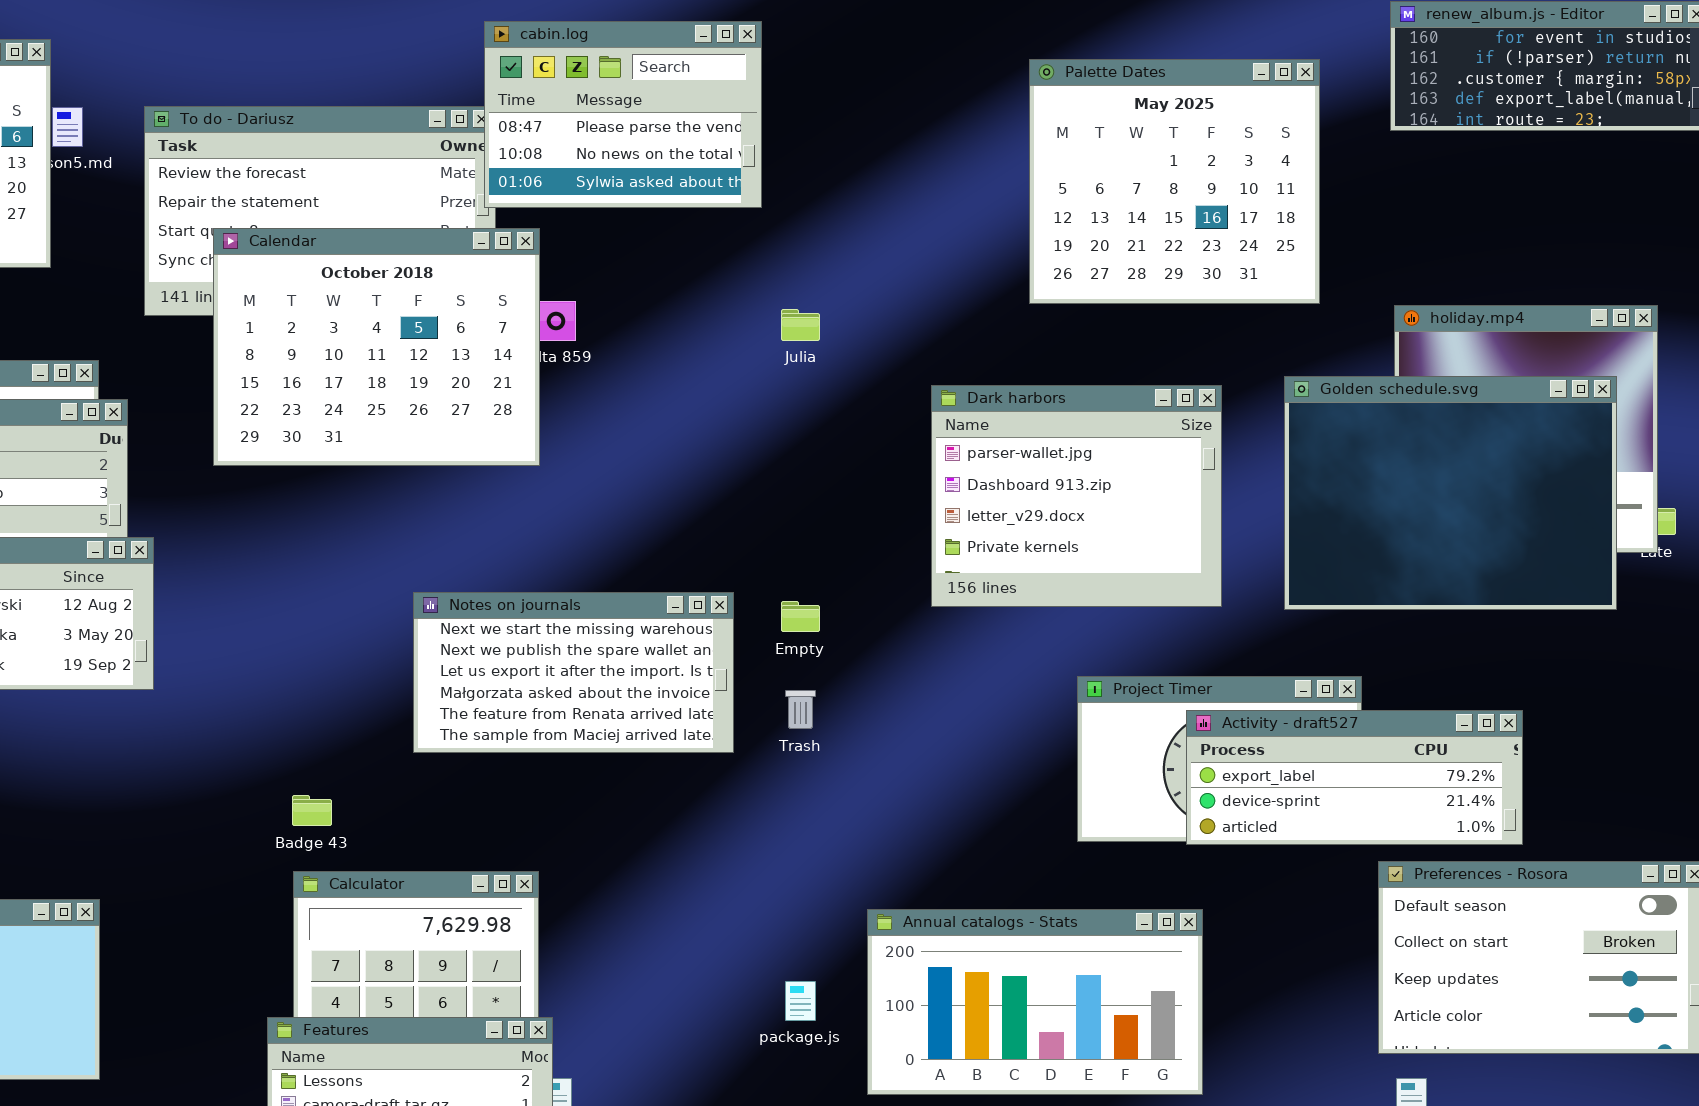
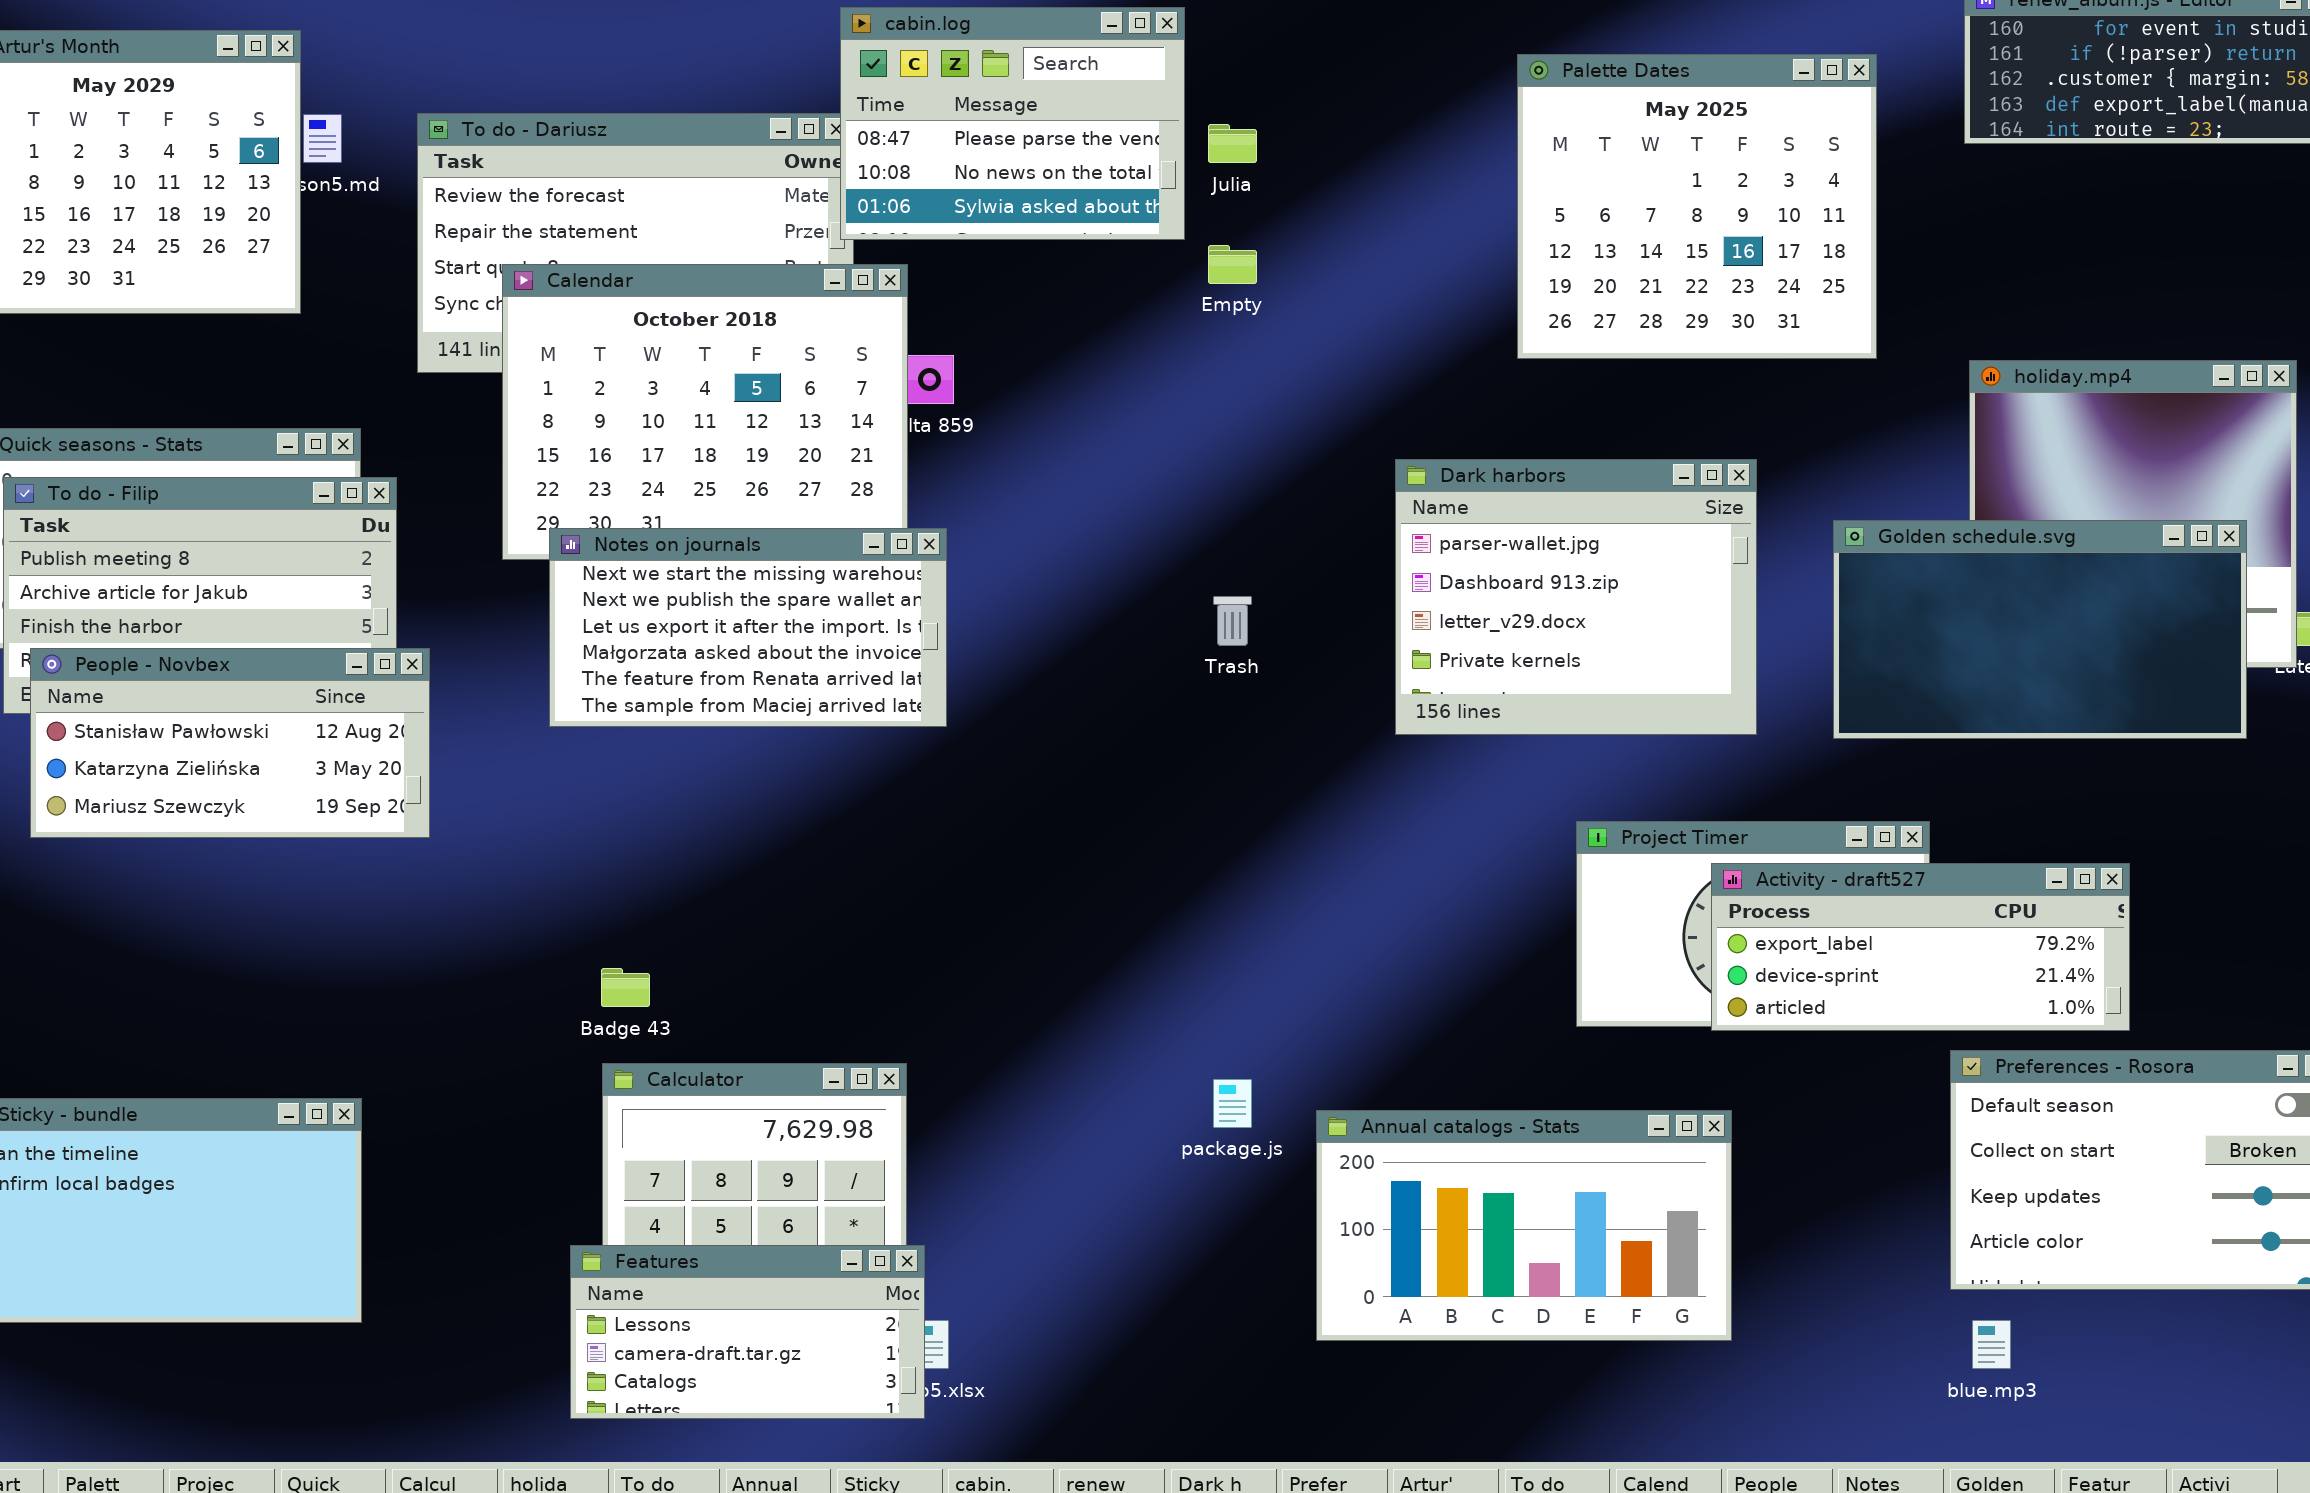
Julia: [781,309,820,341] -> [1208,124,1257,163], moved
Golden schedule.svg: [1284,376,1617,610] -> [1833,520,2247,739], resized
Notes on journals: [413,592,734,753] -> [549,528,947,727], moved
Empty: [781,601,820,632] -> [1208,245,1257,284], moved
Trash: [785,690,816,729] -> [1213,596,1252,646], moved
package.js: [785,981,816,1021] -> [1213,1079,1252,1128], moved

